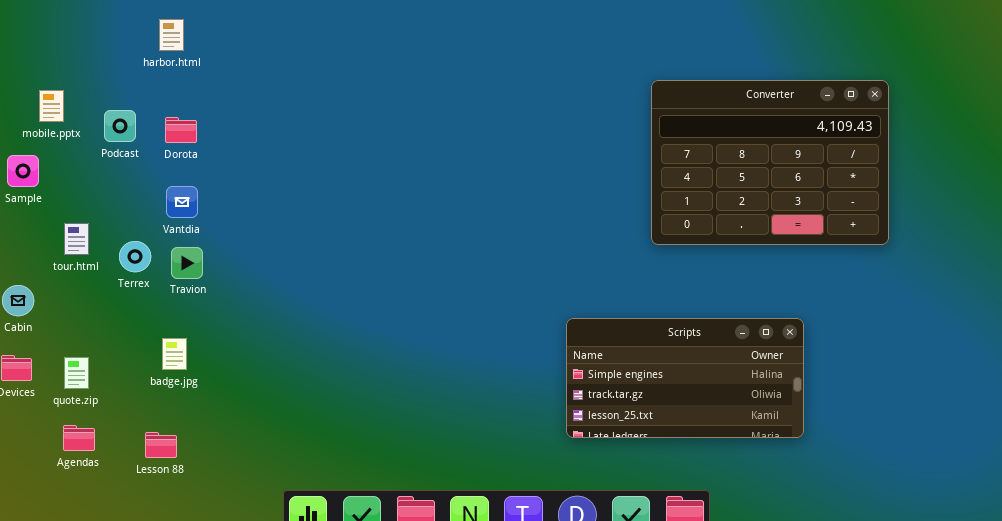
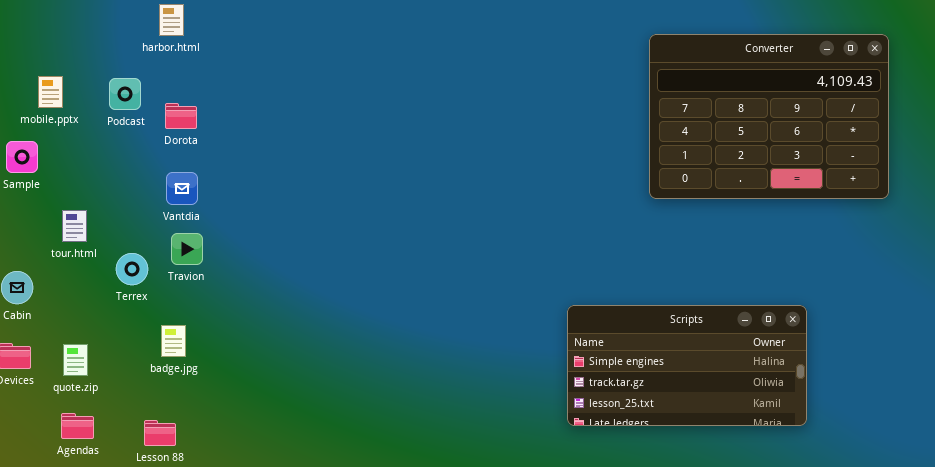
Converter: [651,80,889,245] -> [649,34,889,199], moved
Podcast: [104,110,136,142] -> [109,78,141,110], moved
Terrex: [119,241,151,272] -> [116,253,148,285], moved

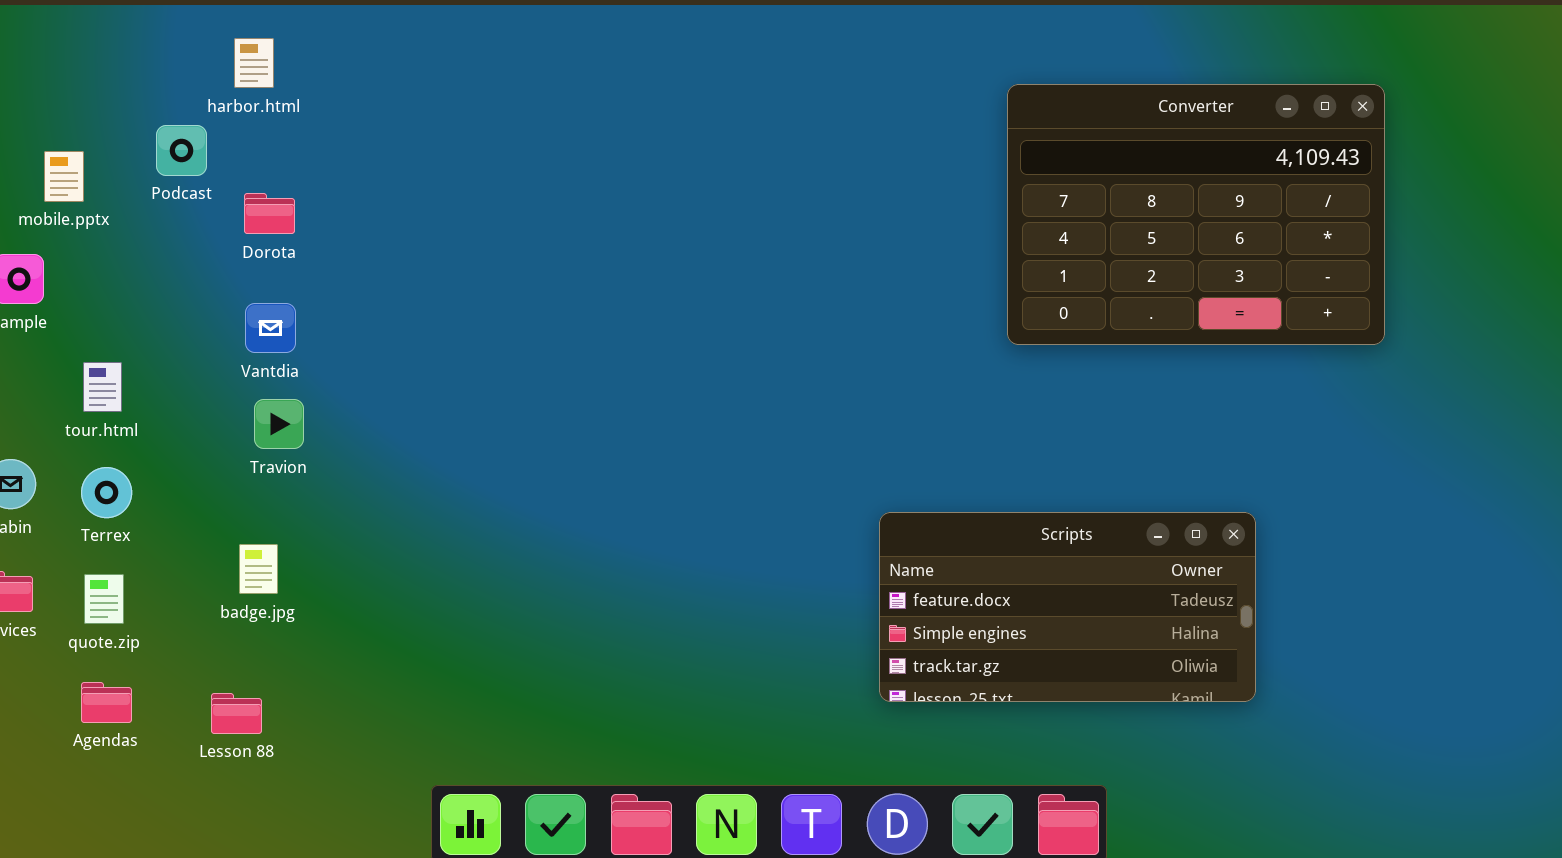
Podcast: [109,78,141,110] -> [156,125,207,176], moved
Terrex: [116,253,148,285] -> [81,467,132,518], moved
Scripts: [567,305,807,426] -> [879,512,1256,702], scrolled up 1 row

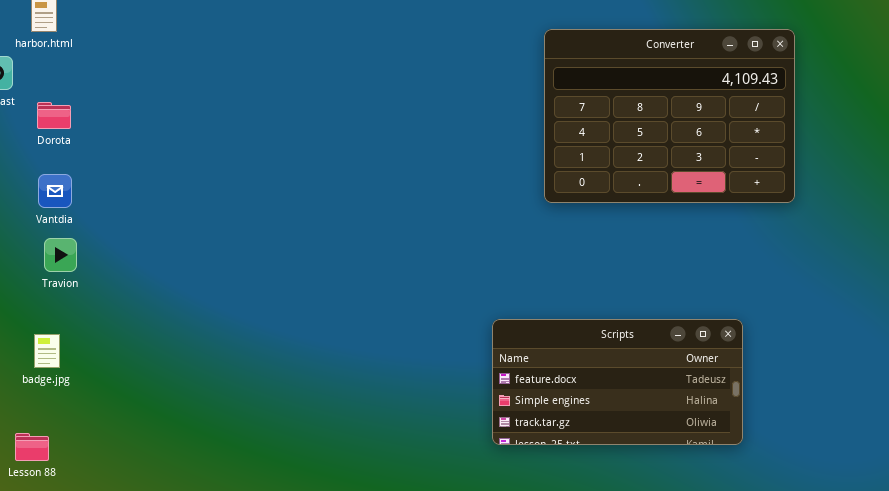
Scripts: [879,512,1256,702] -> [492,319,743,445], moved

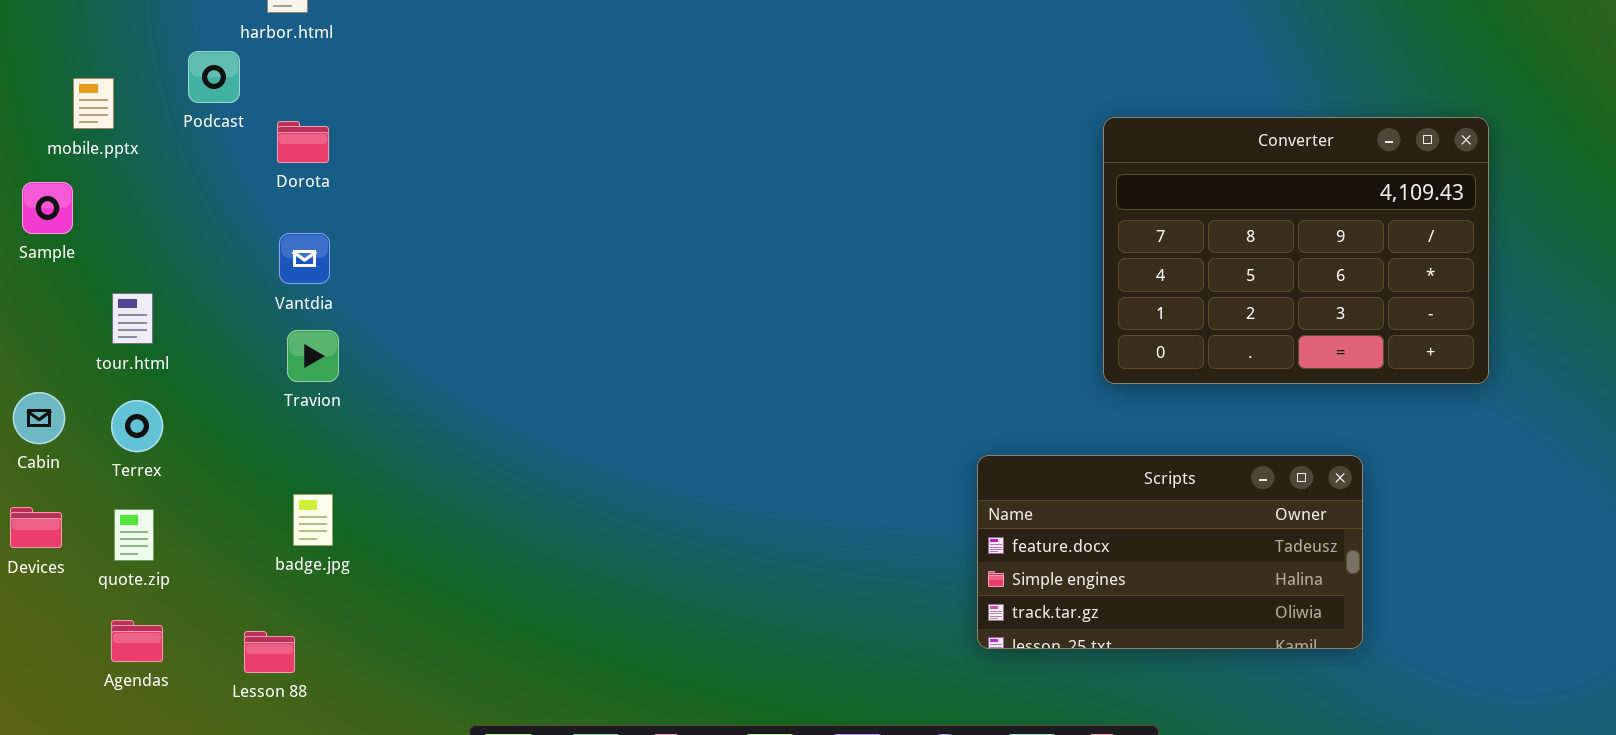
Converter: [544,29,795,203] -> [1103,117,1489,384], moved
badge.jpg: [34,334,60,368] -> [293,494,333,546], moved

